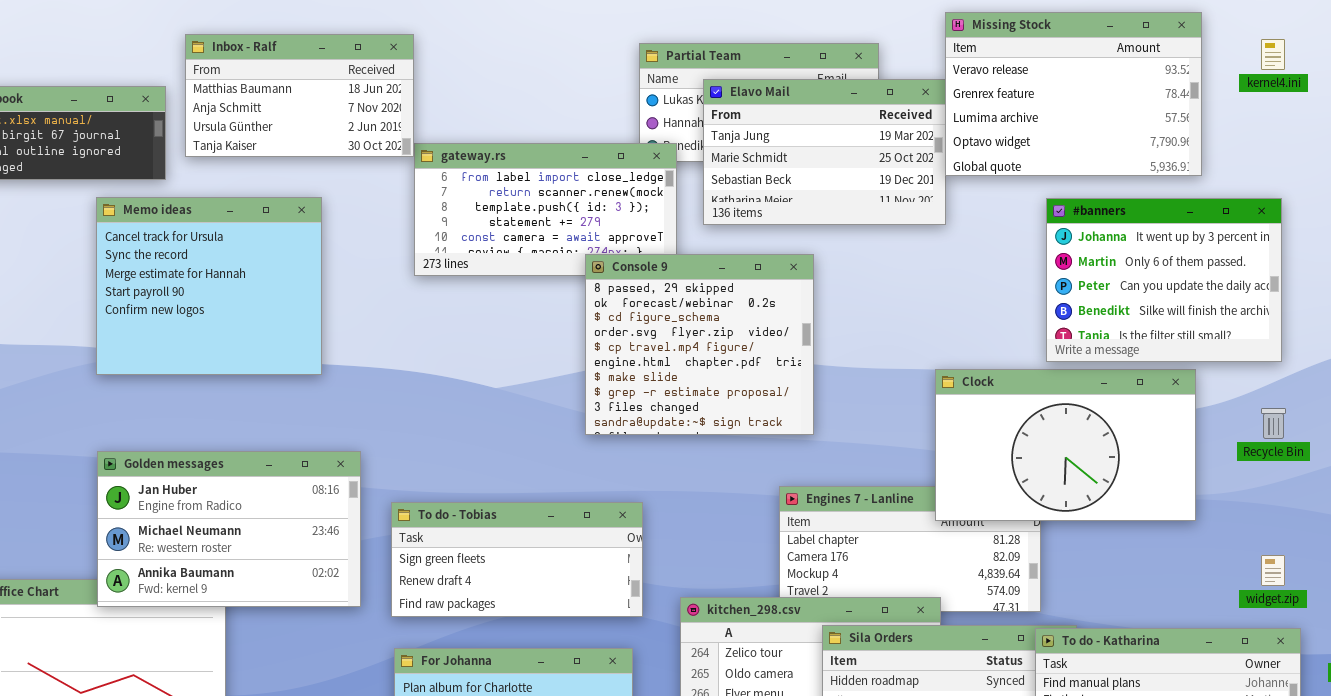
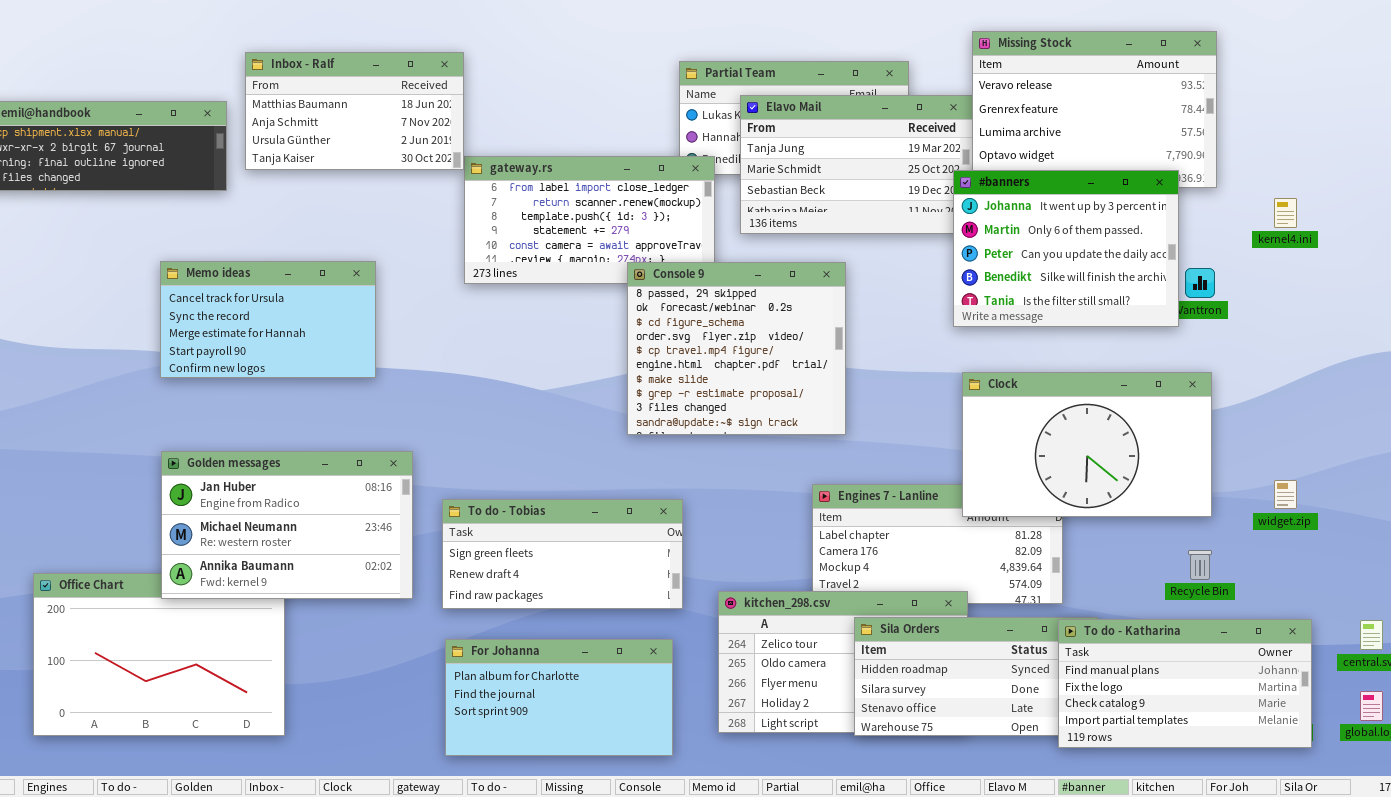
kernel4.ini: [1261,39,1285,70] -> [1274,198,1297,228], moved
Memo ideas: [96,197,322,375] -> [160,261,376,378], resized
#banners: [1046,198,1282,362] -> [953,170,1179,327], moved
Recycle Bin: [1261,408,1286,439] -> [1188,550,1212,580], moved
widget.zip: [1261,555,1285,586] -> [1274,480,1297,509], moved

